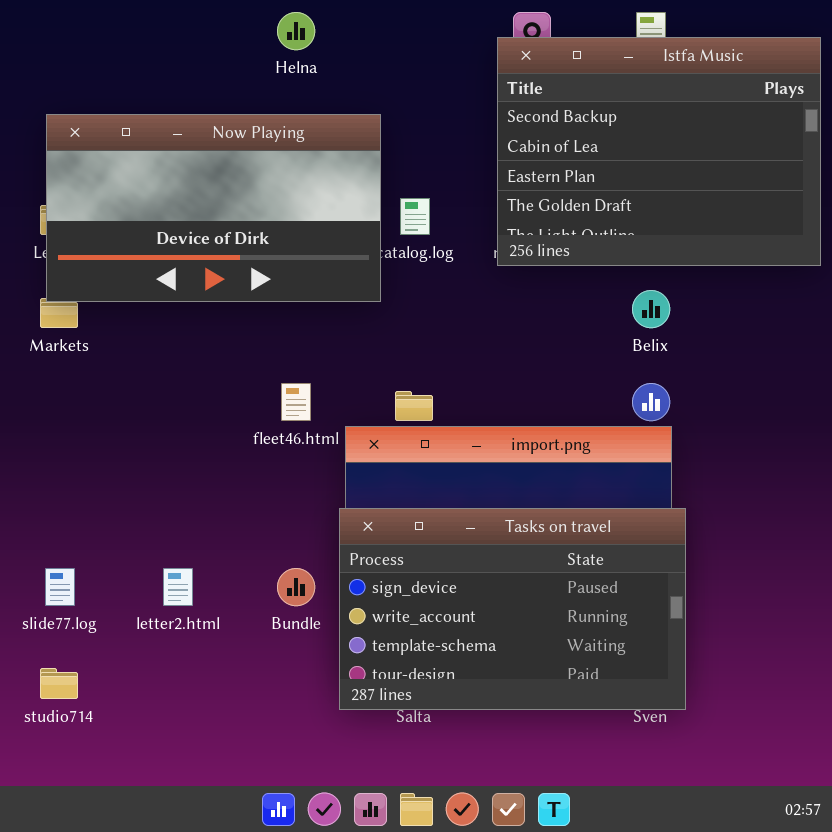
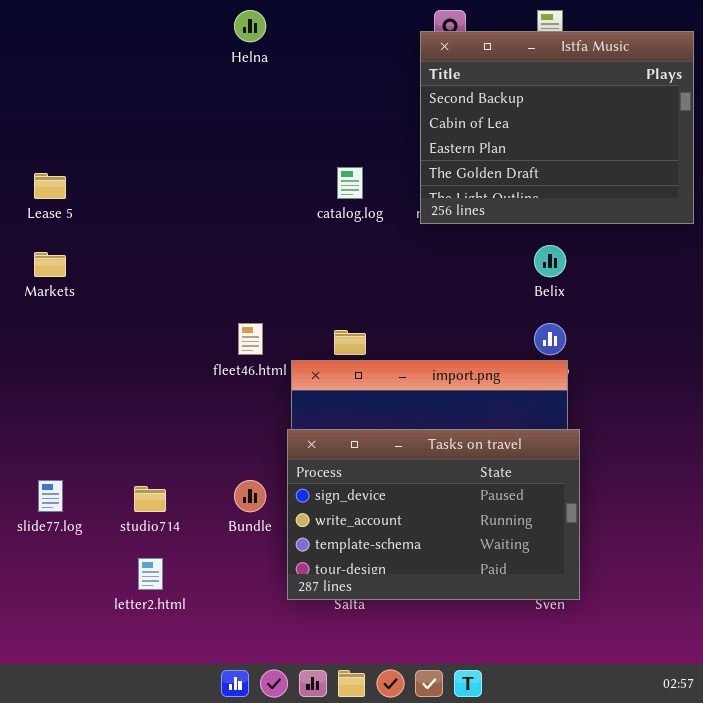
Now Playing: [46,114,381,302] -> none, closed
letter2.html: [163,568,193,606] -> [138,558,163,590], moved
studio714: [40,668,78,699] -> [134,486,166,512], moved

